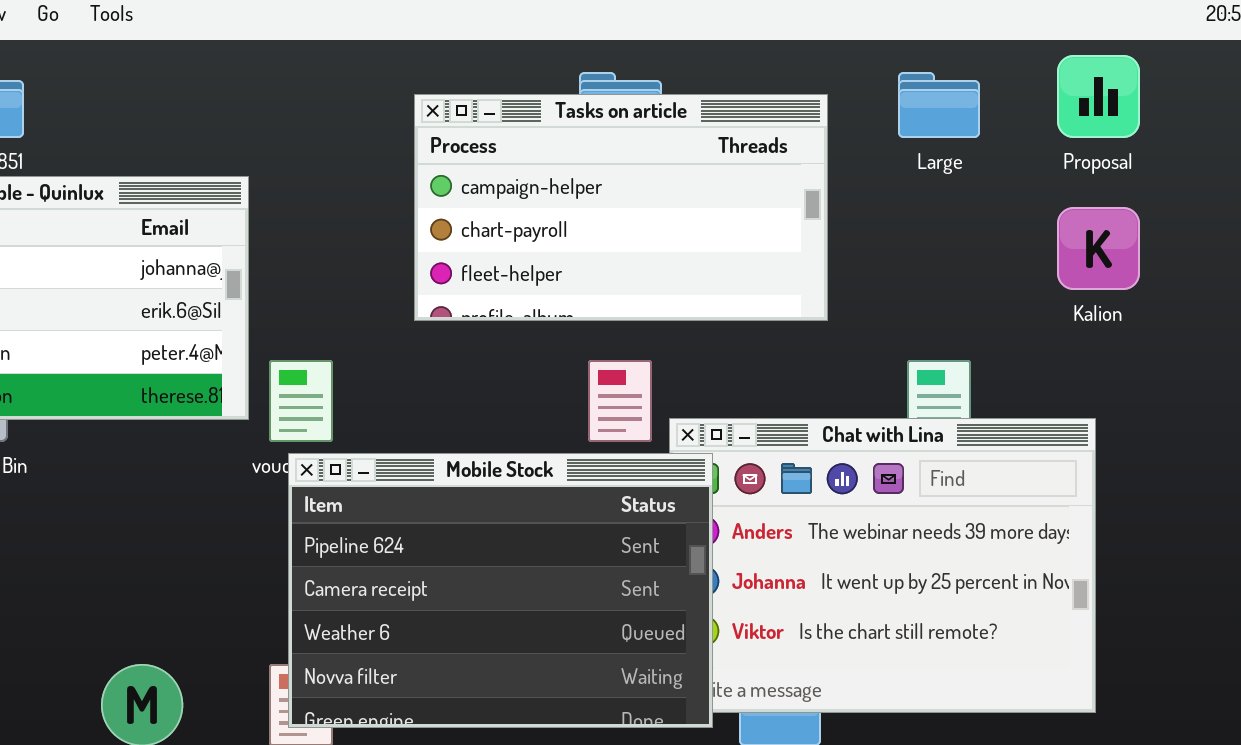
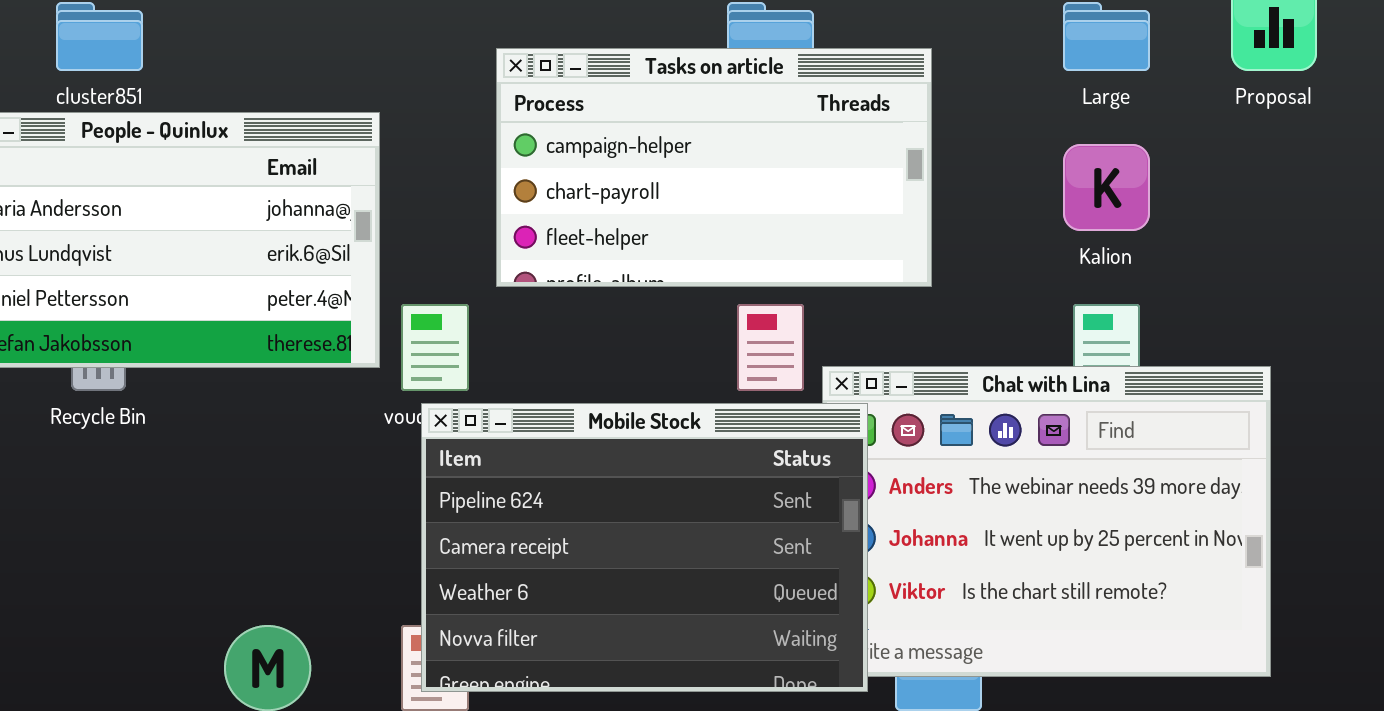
Tasks on article: [414,94,828,321] -> [496,48,932,287], moved
Kalion: [1057,207,1140,290] -> [1063,144,1150,231], moved

